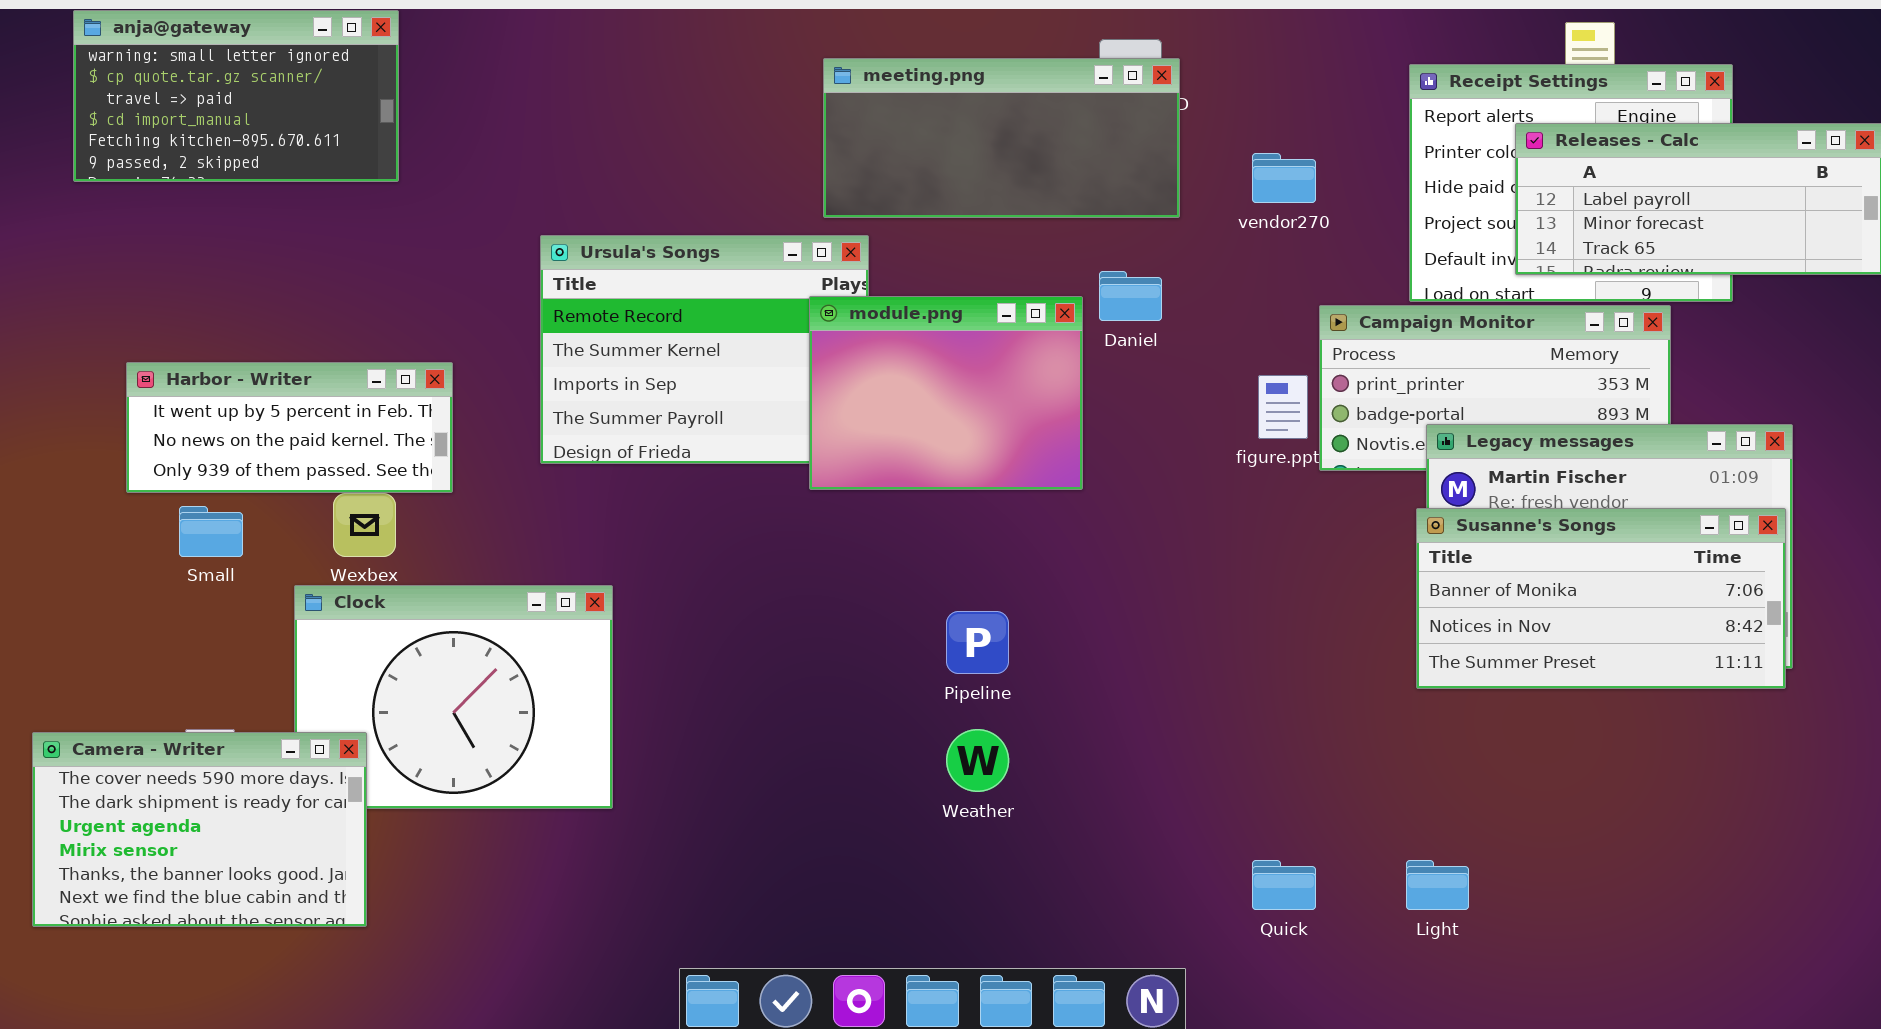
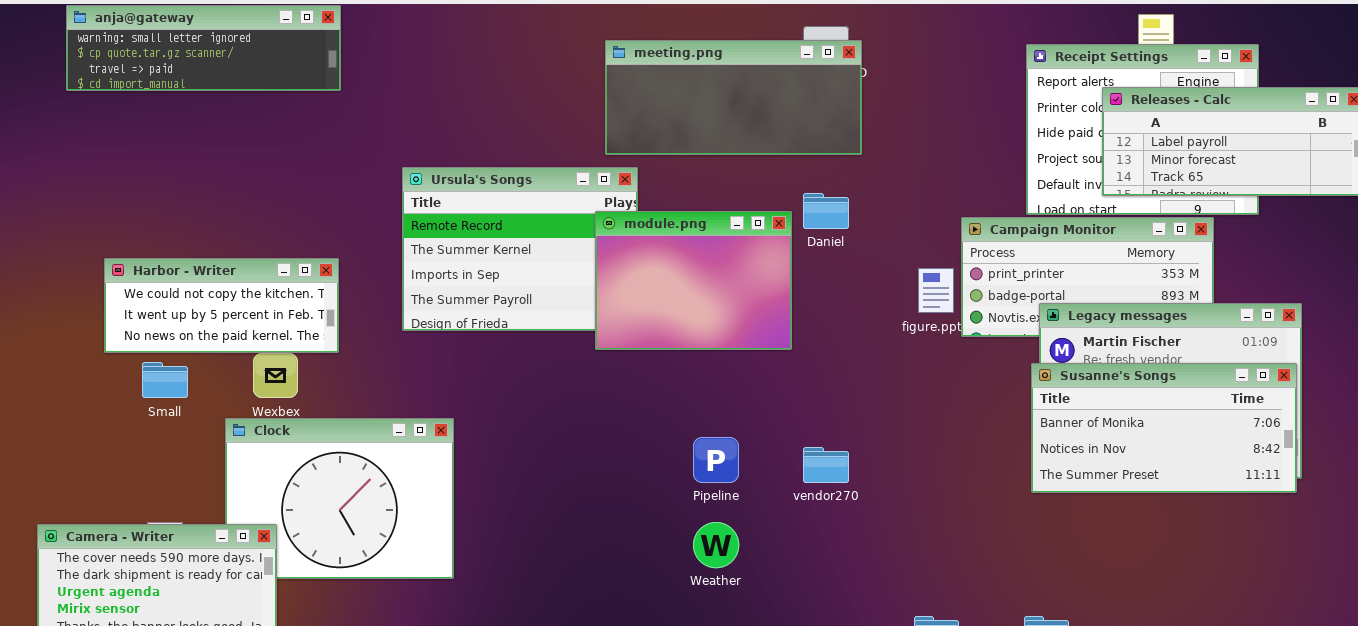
anja@gateway: [73,10,399,182] -> [66,5,341,91], resized
vendor270: [1252,153,1316,203] -> [803,447,849,483], moved
Harbor - Writer: [126,362,453,493] -> [104,258,339,353], scrolled up 1 row

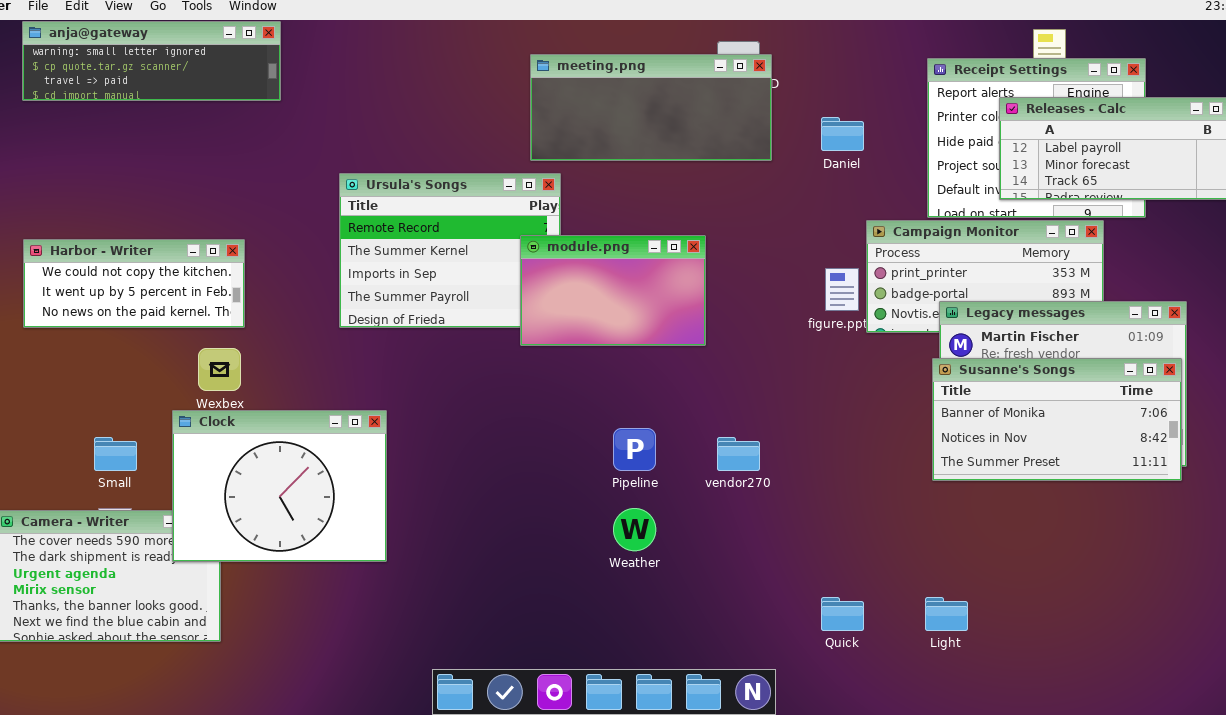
Daniel: [803,193,849,229] -> [821,117,864,151], moved
module.png: [595,211,792,350] -> [520,235,706,346], resized
Harbor - Writer: [104,258,339,353] -> [23,239,245,328], moved
Small: [142,362,188,398] -> [94,437,137,471], moved
Clock: [225,418,454,579] -> [172,410,387,562], raised

